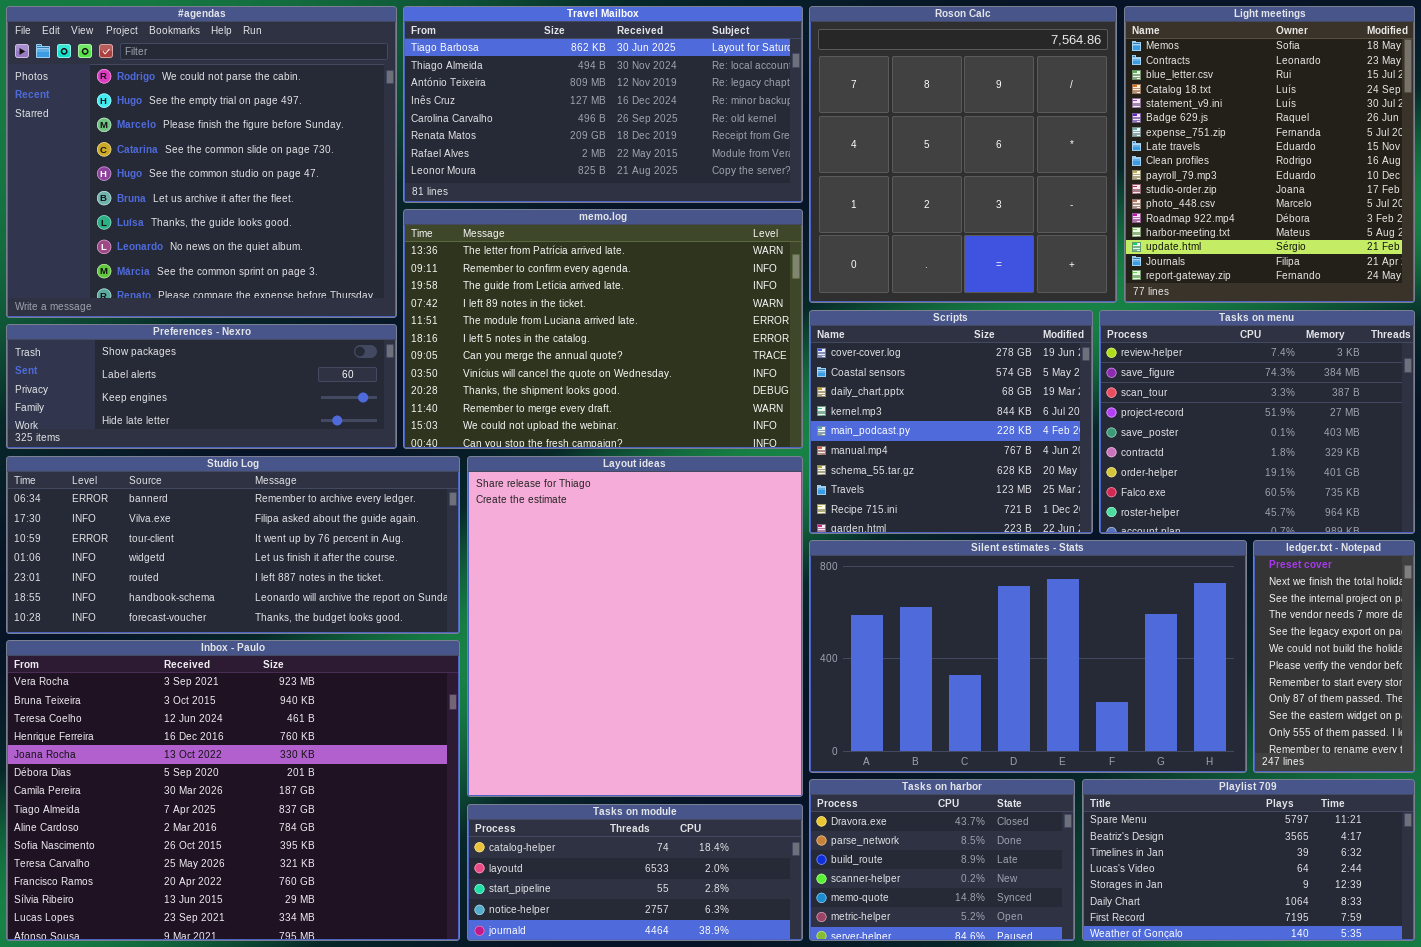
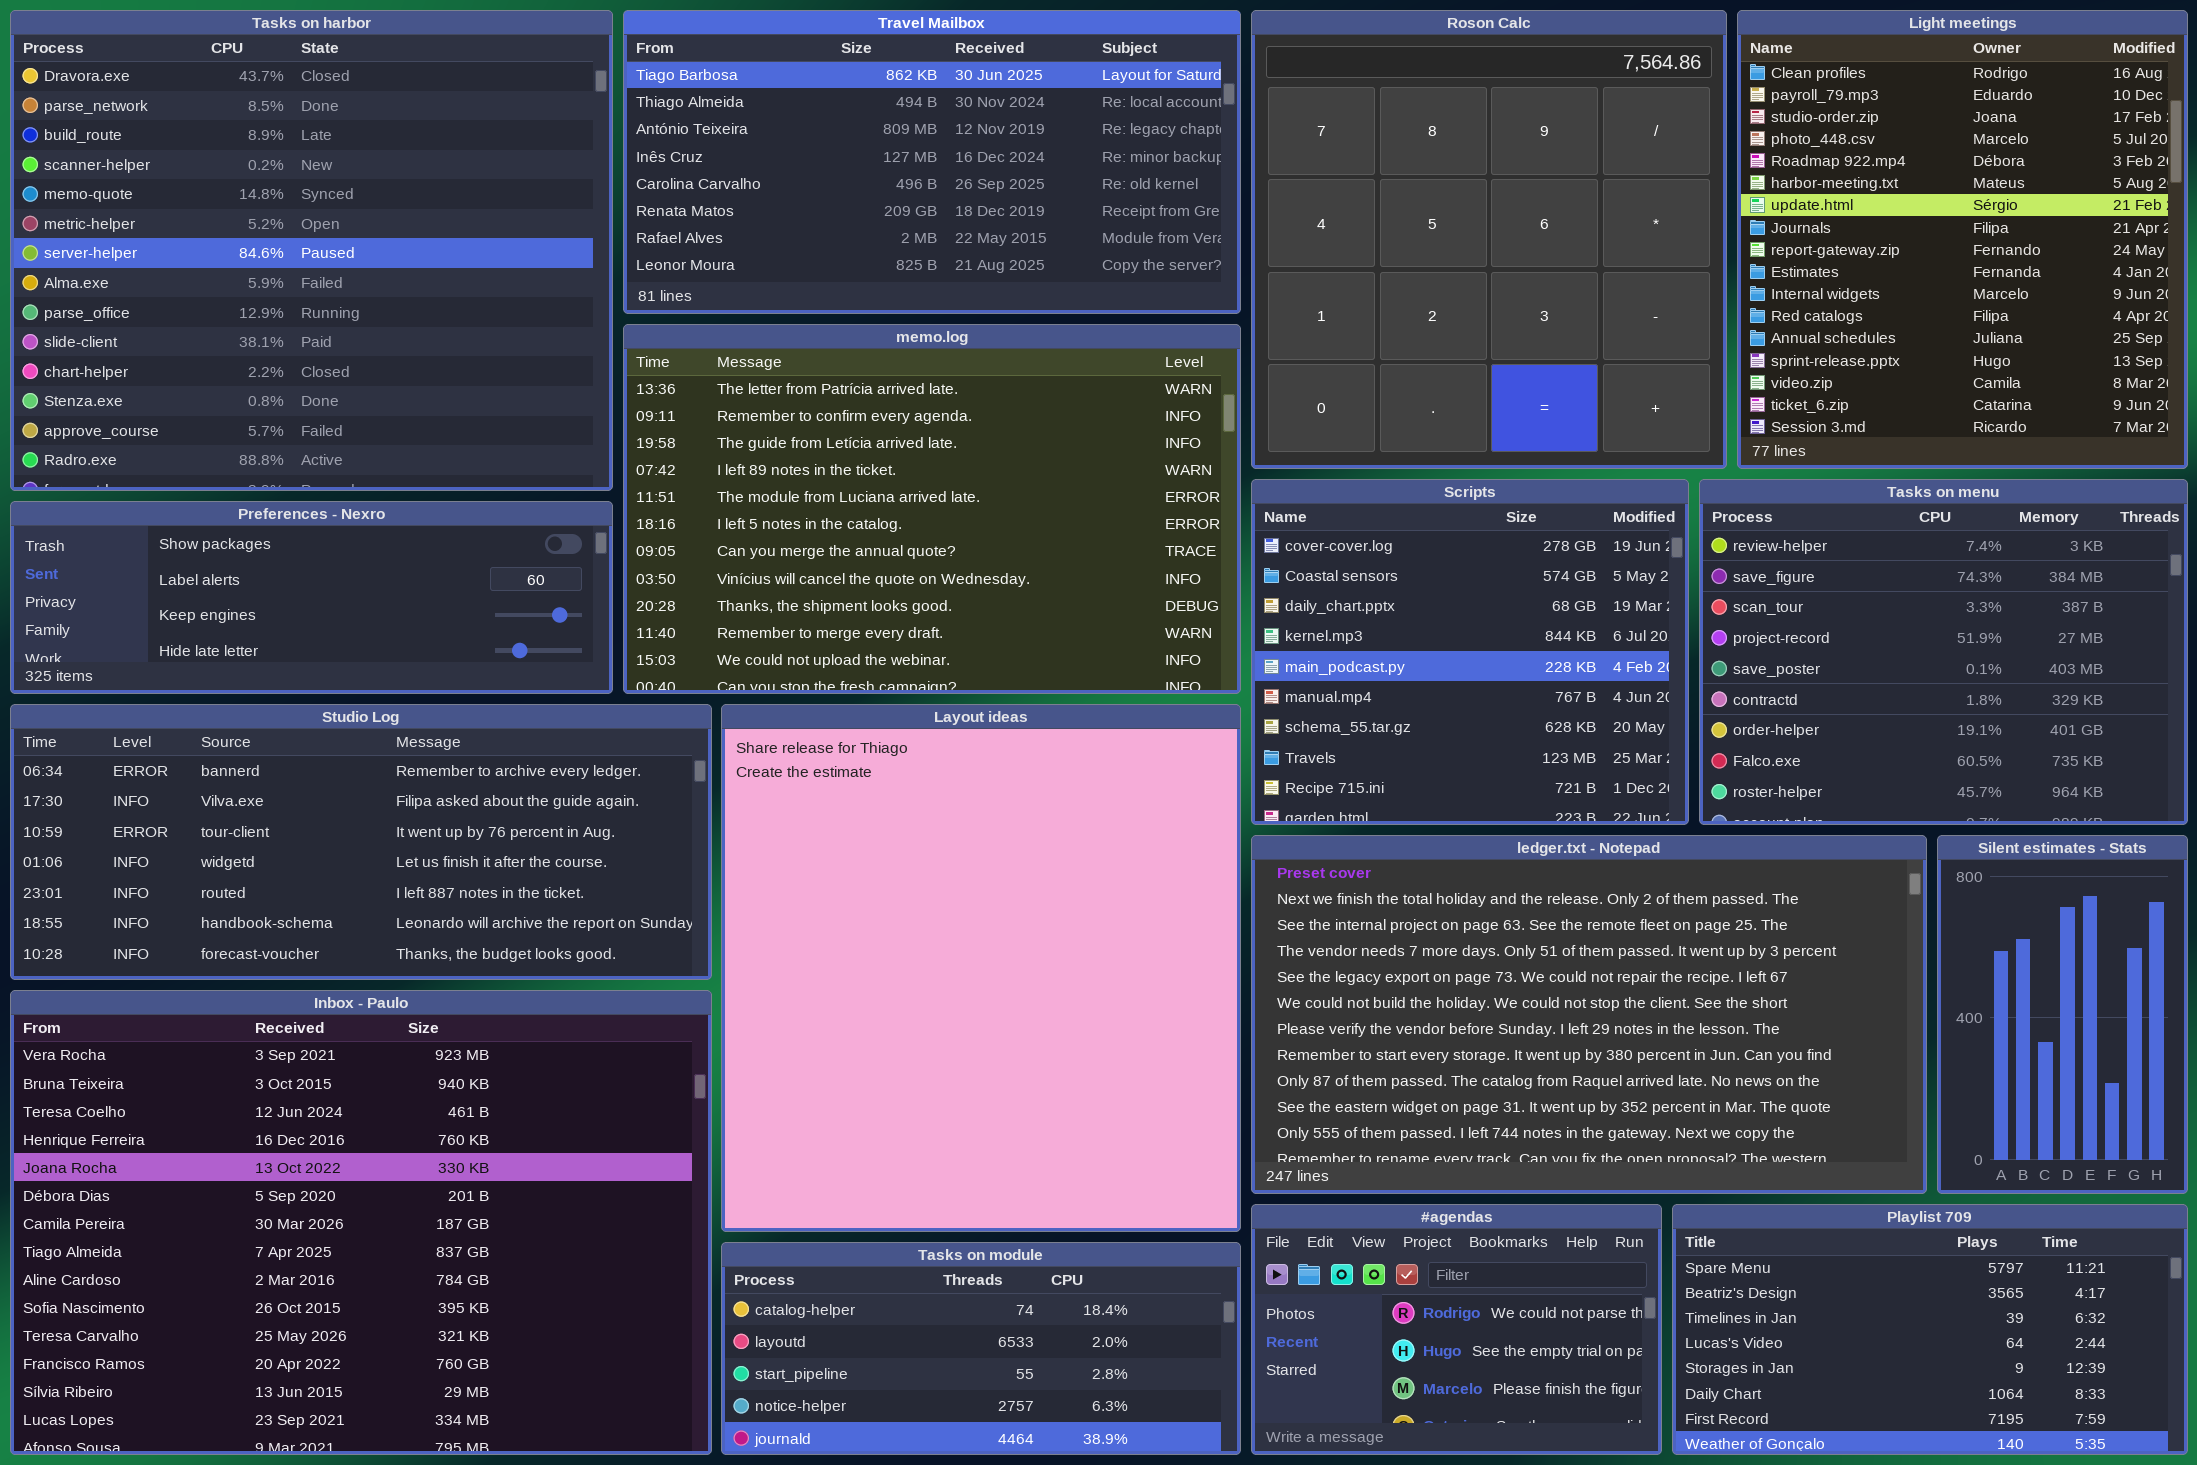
#agendas: [6,6,397,318] -> [1251,1204,1662,1455], moved, resized
Light meetings: [1124,6,1415,303] -> [1737,10,2188,469], scrolled down 8 rows
Silent estimates - Stats: [809,540,1247,773] -> [1937,835,2188,1194], moved, resized
ledger.txt - Notepad: [1253,540,1415,773] -> [1251,835,1927,1194], moved, resized
Tasks on harbor: [809,779,1075,941] -> [10,10,613,491], moved, resized

